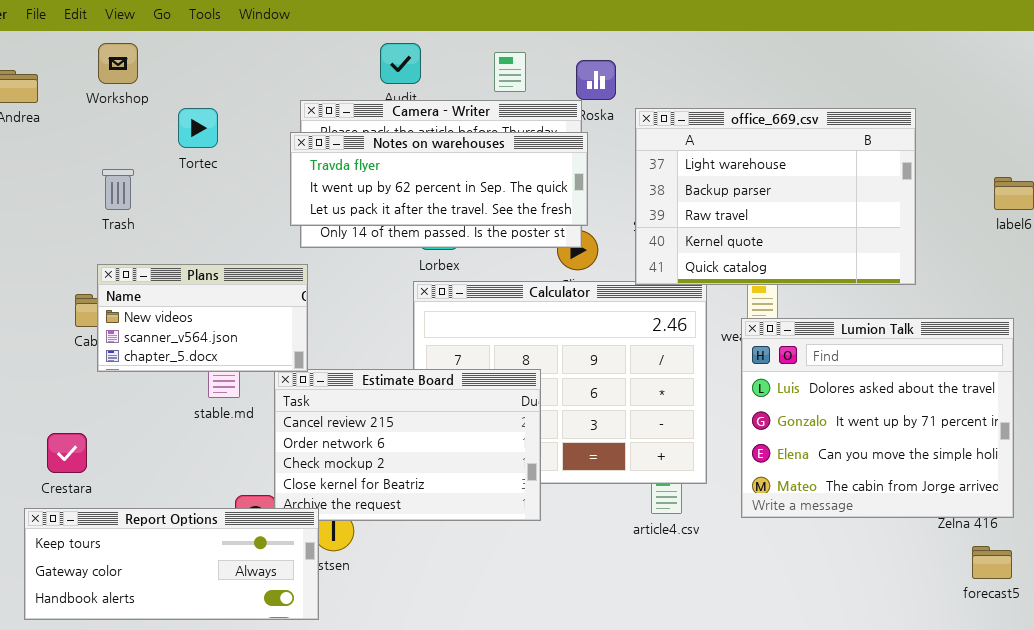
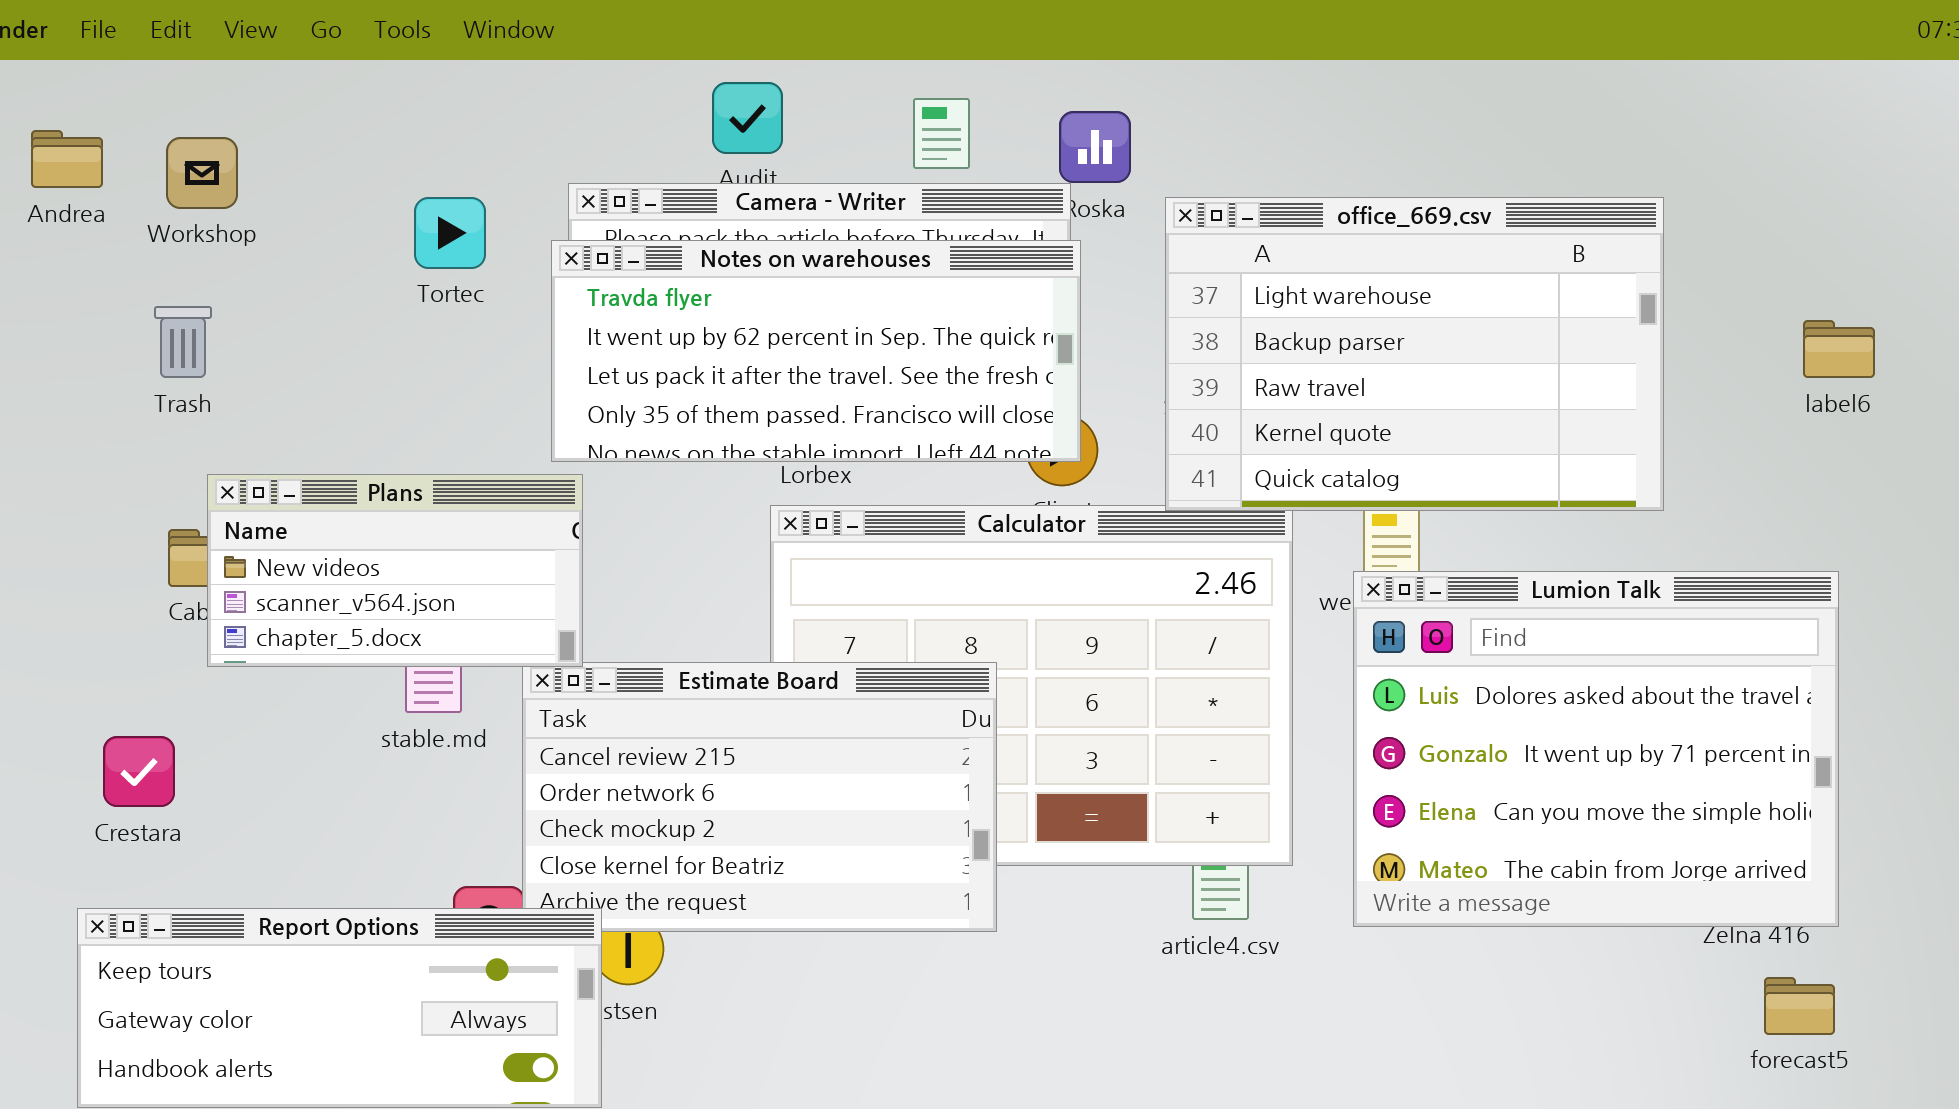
Workshop: [98,43,138,84] -> [166,137,238,209], moved
Tortec: [178,108,218,148] -> [414,197,486,269], moved
Notes on warehouses: [290,132,588,226] -> [551,240,1081,462], resized
Trash: [102,169,134,210] -> [154,306,212,378], moved
Crestara: [47,433,87,473] -> [103,736,175,807], moved

